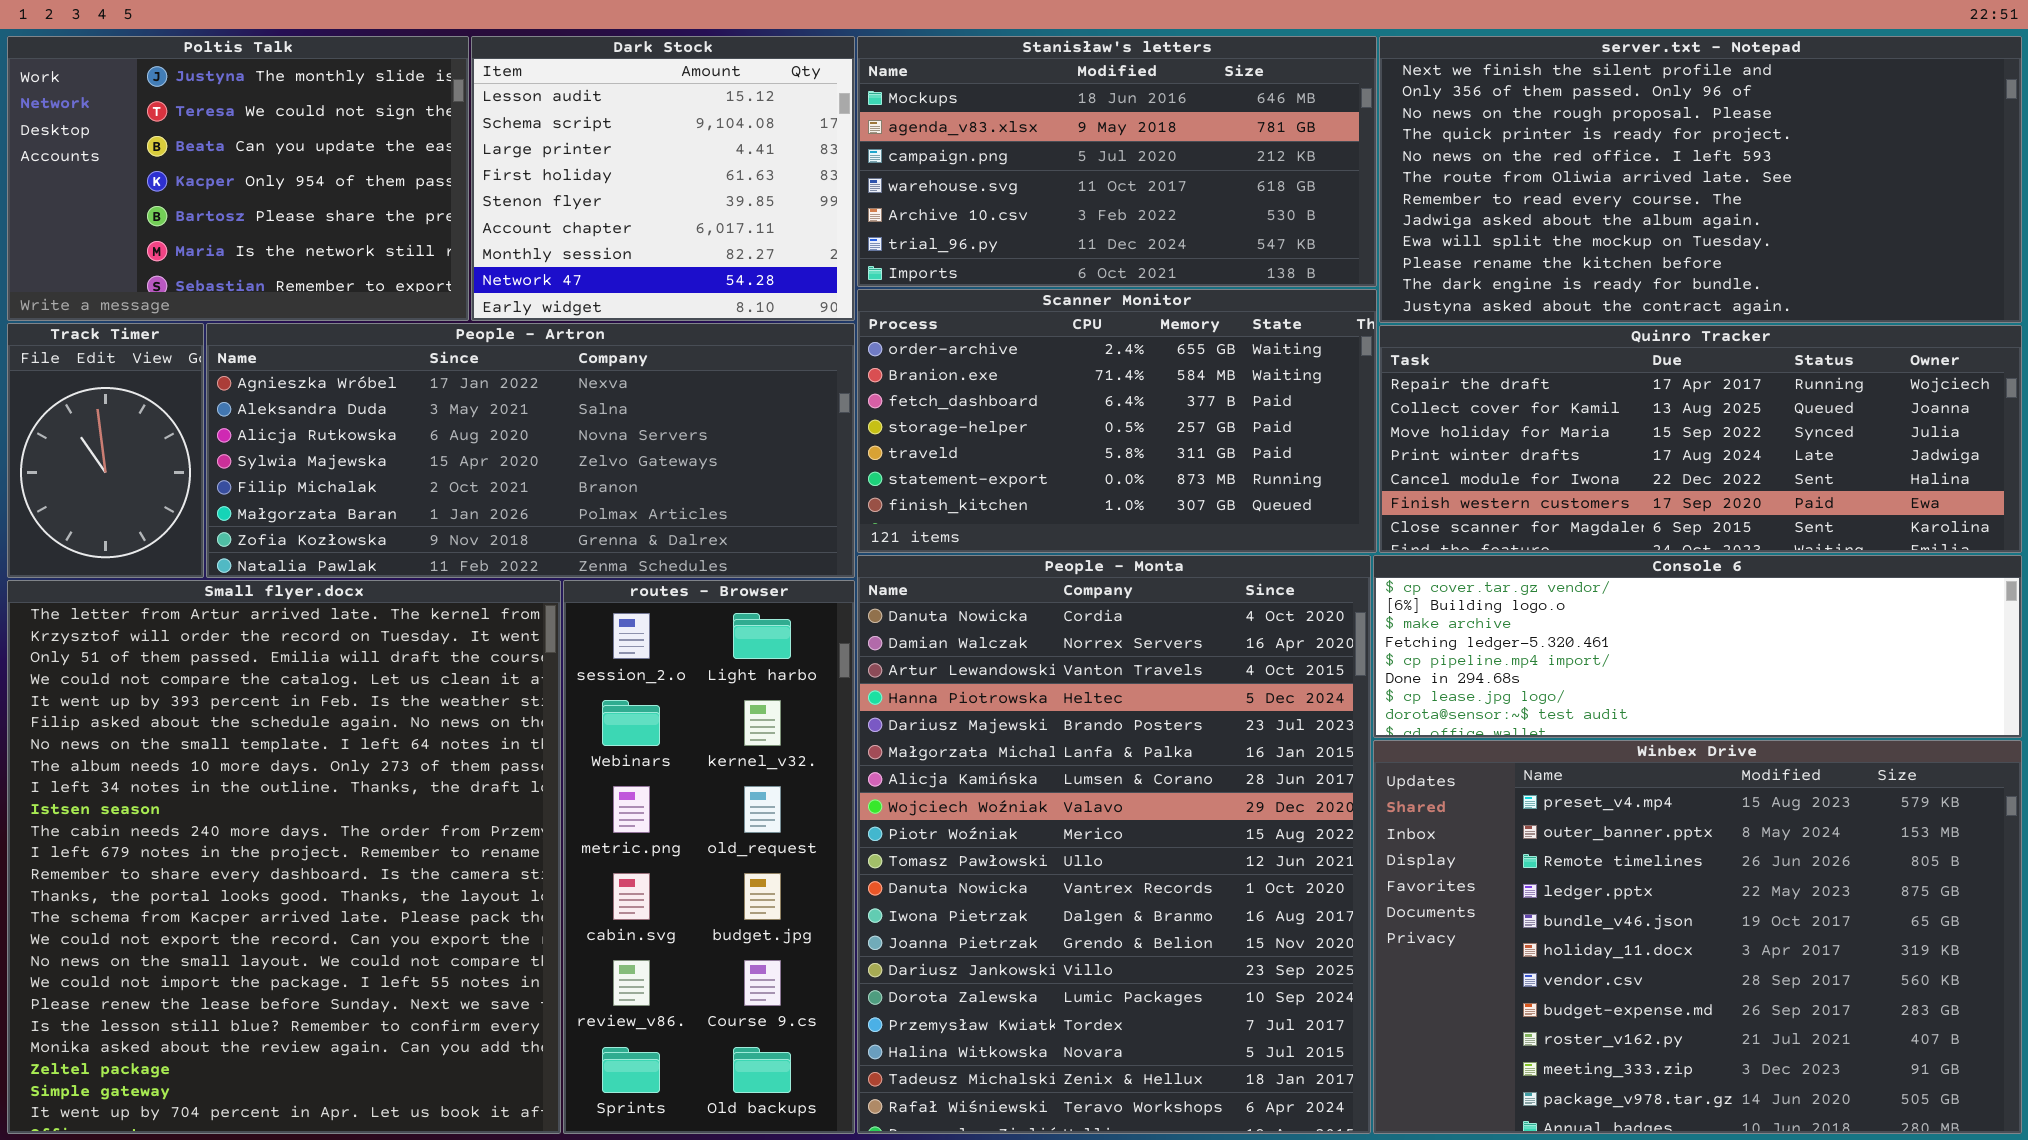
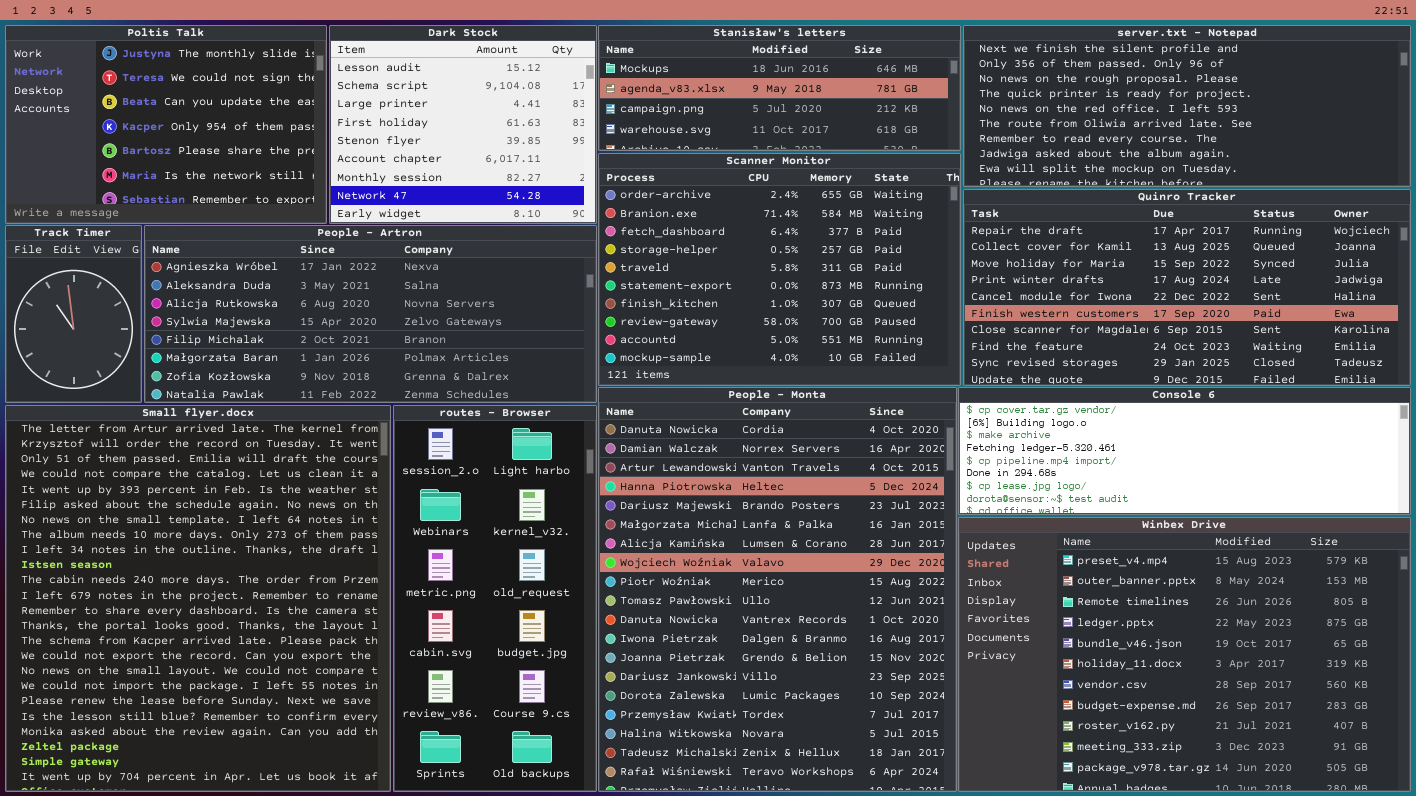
Stanisław's letters: [857,36,1377,287] -> [598,25,961,151], resized
server.txt - Notepad: [1379,36,2022,323] -> [963,25,1411,187], resized
Scanner Monitor: [857,289,1377,553] -> [598,153,961,386], resized
Quinro Tracker: [1379,325,2022,553] -> [963,189,1411,386], resized

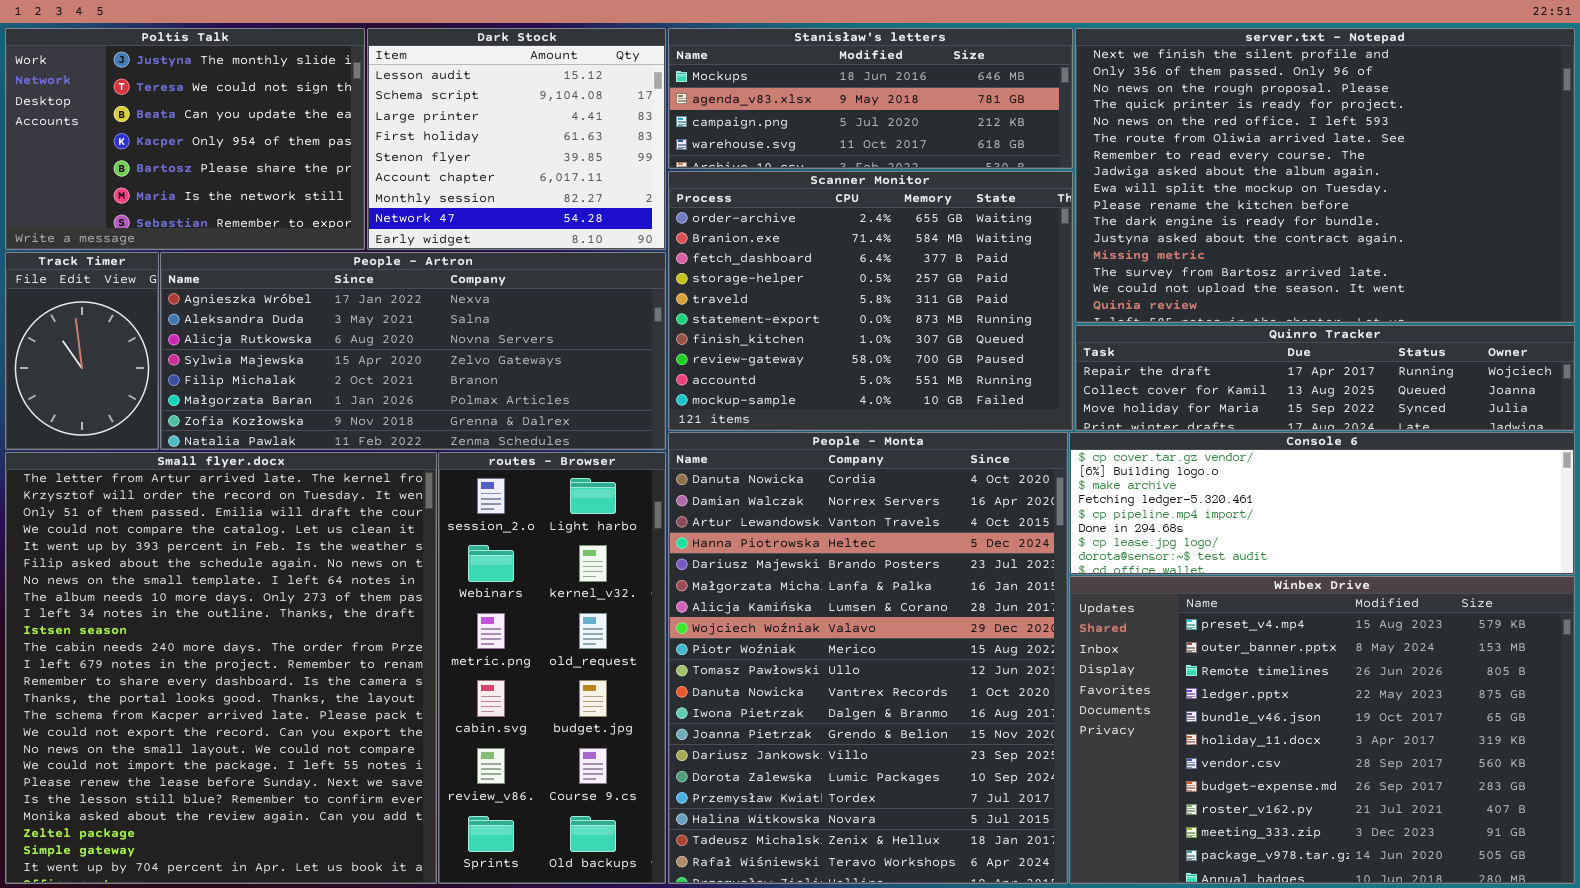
server.txt - Notepad: [963,25,1411,187] -> [1075,28,1575,323], resized
Quinro Tracker: [963,189,1411,386] -> [1075,325,1575,431], resized

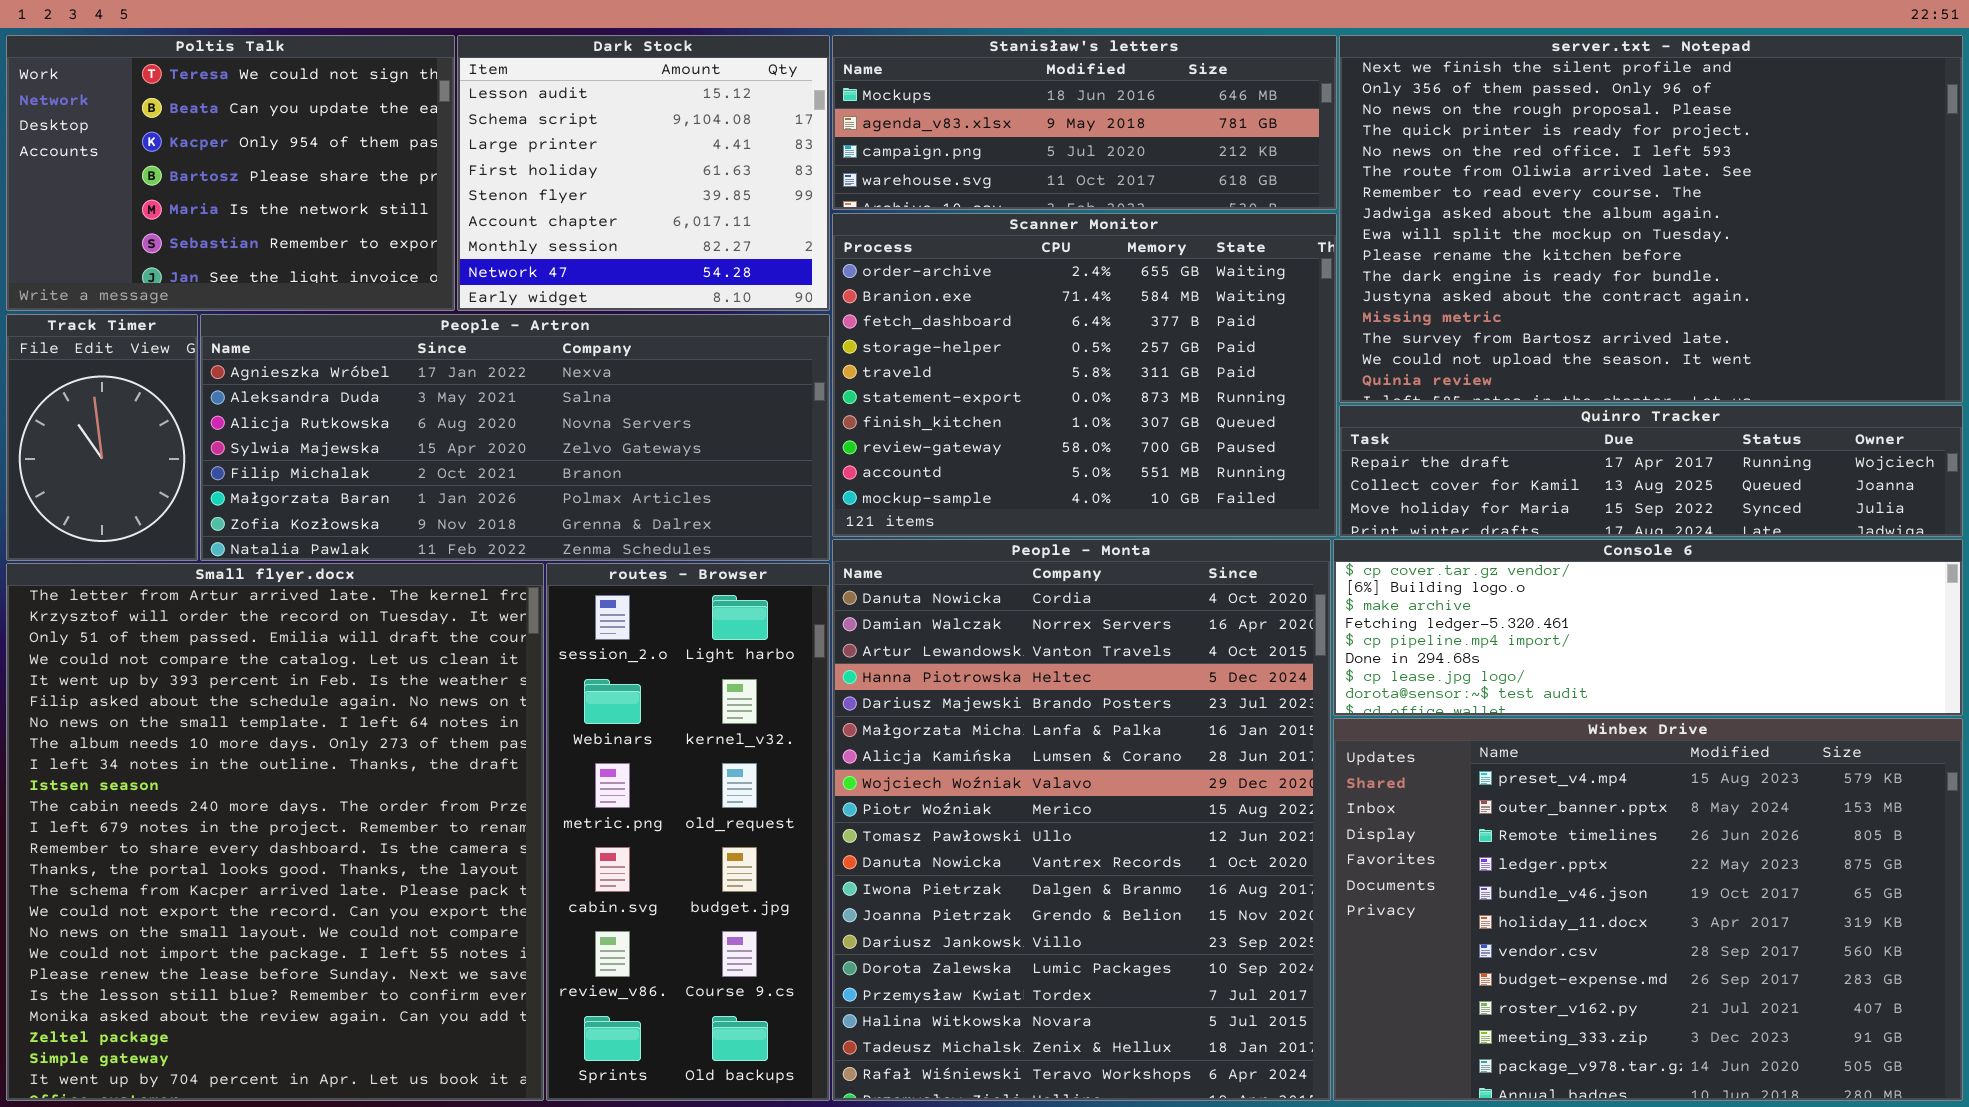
Poltis Talk: [5,28,365,250] -> [6,35,455,311], scrolled down 1 row

